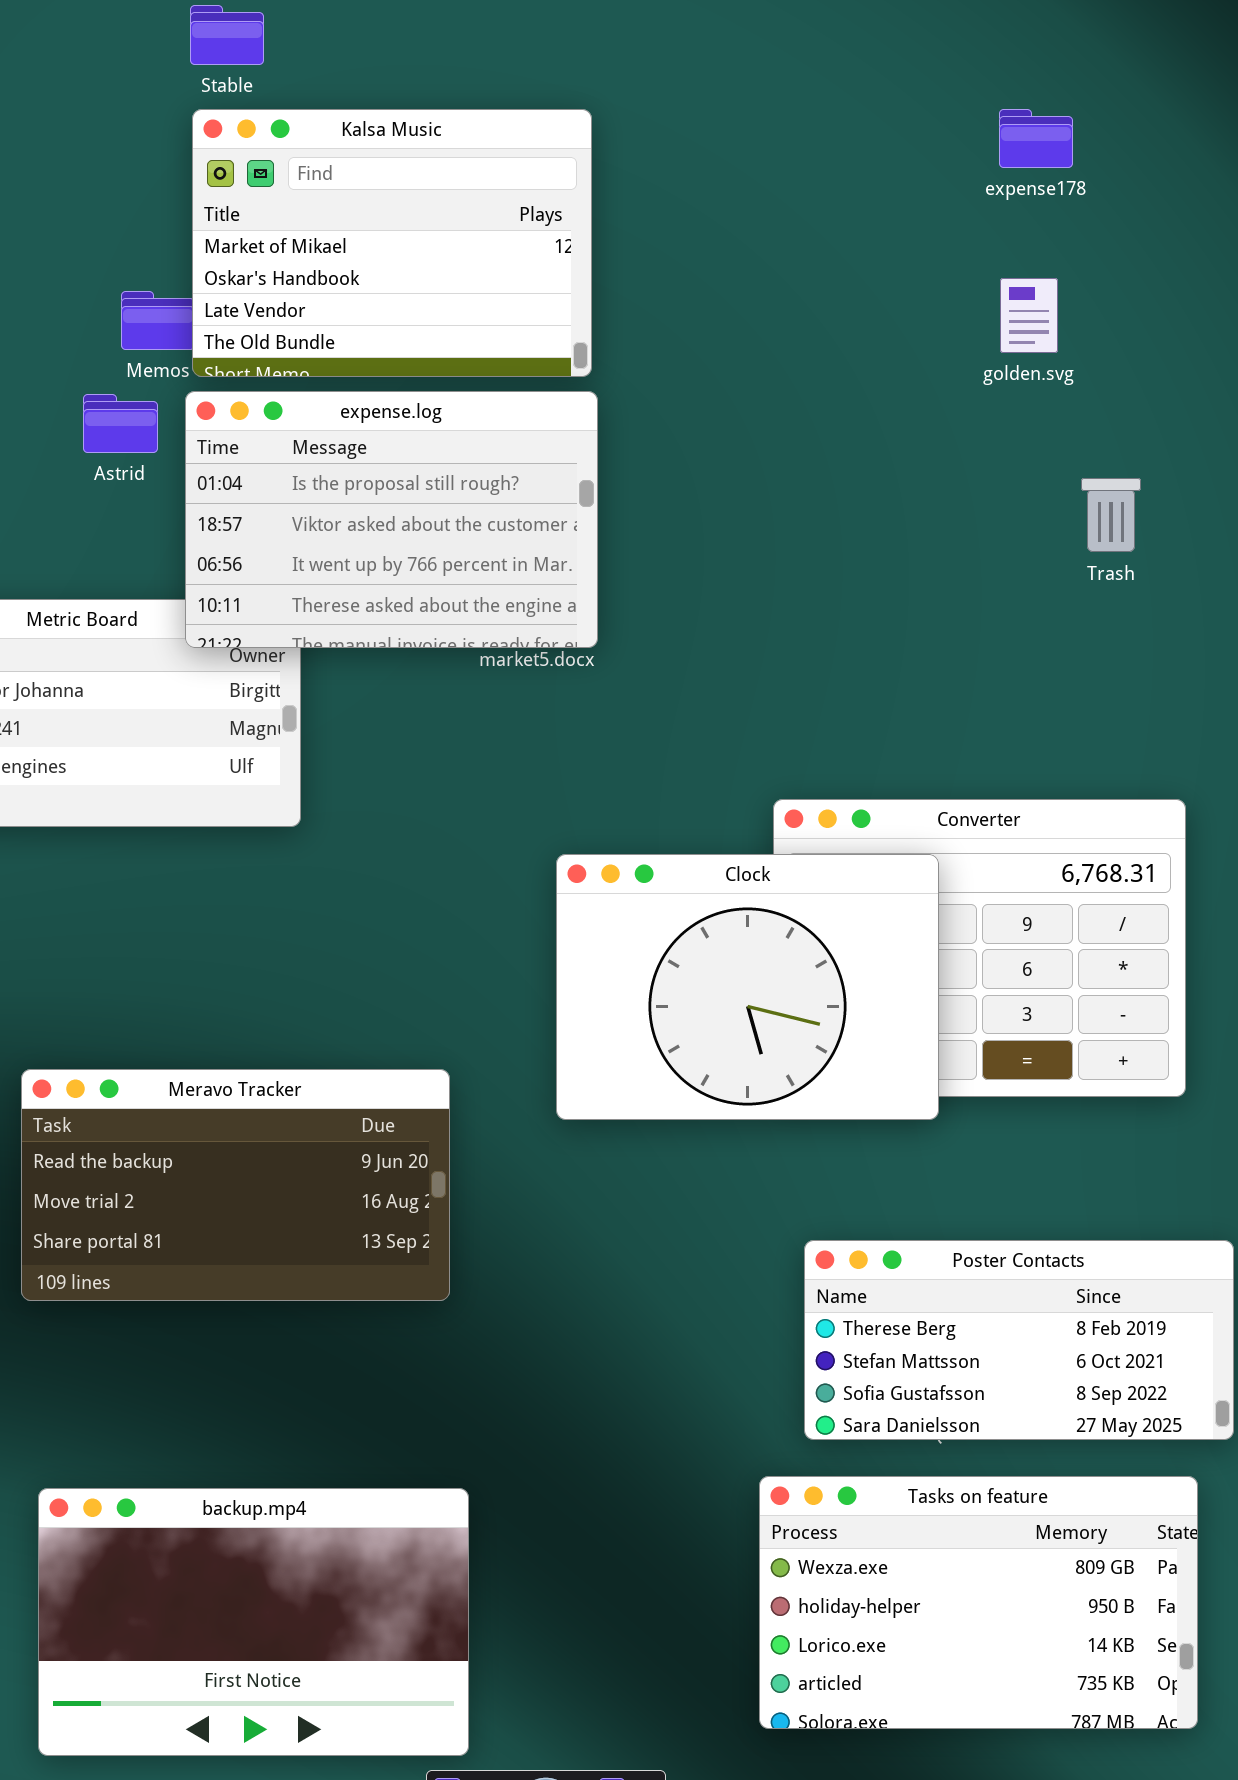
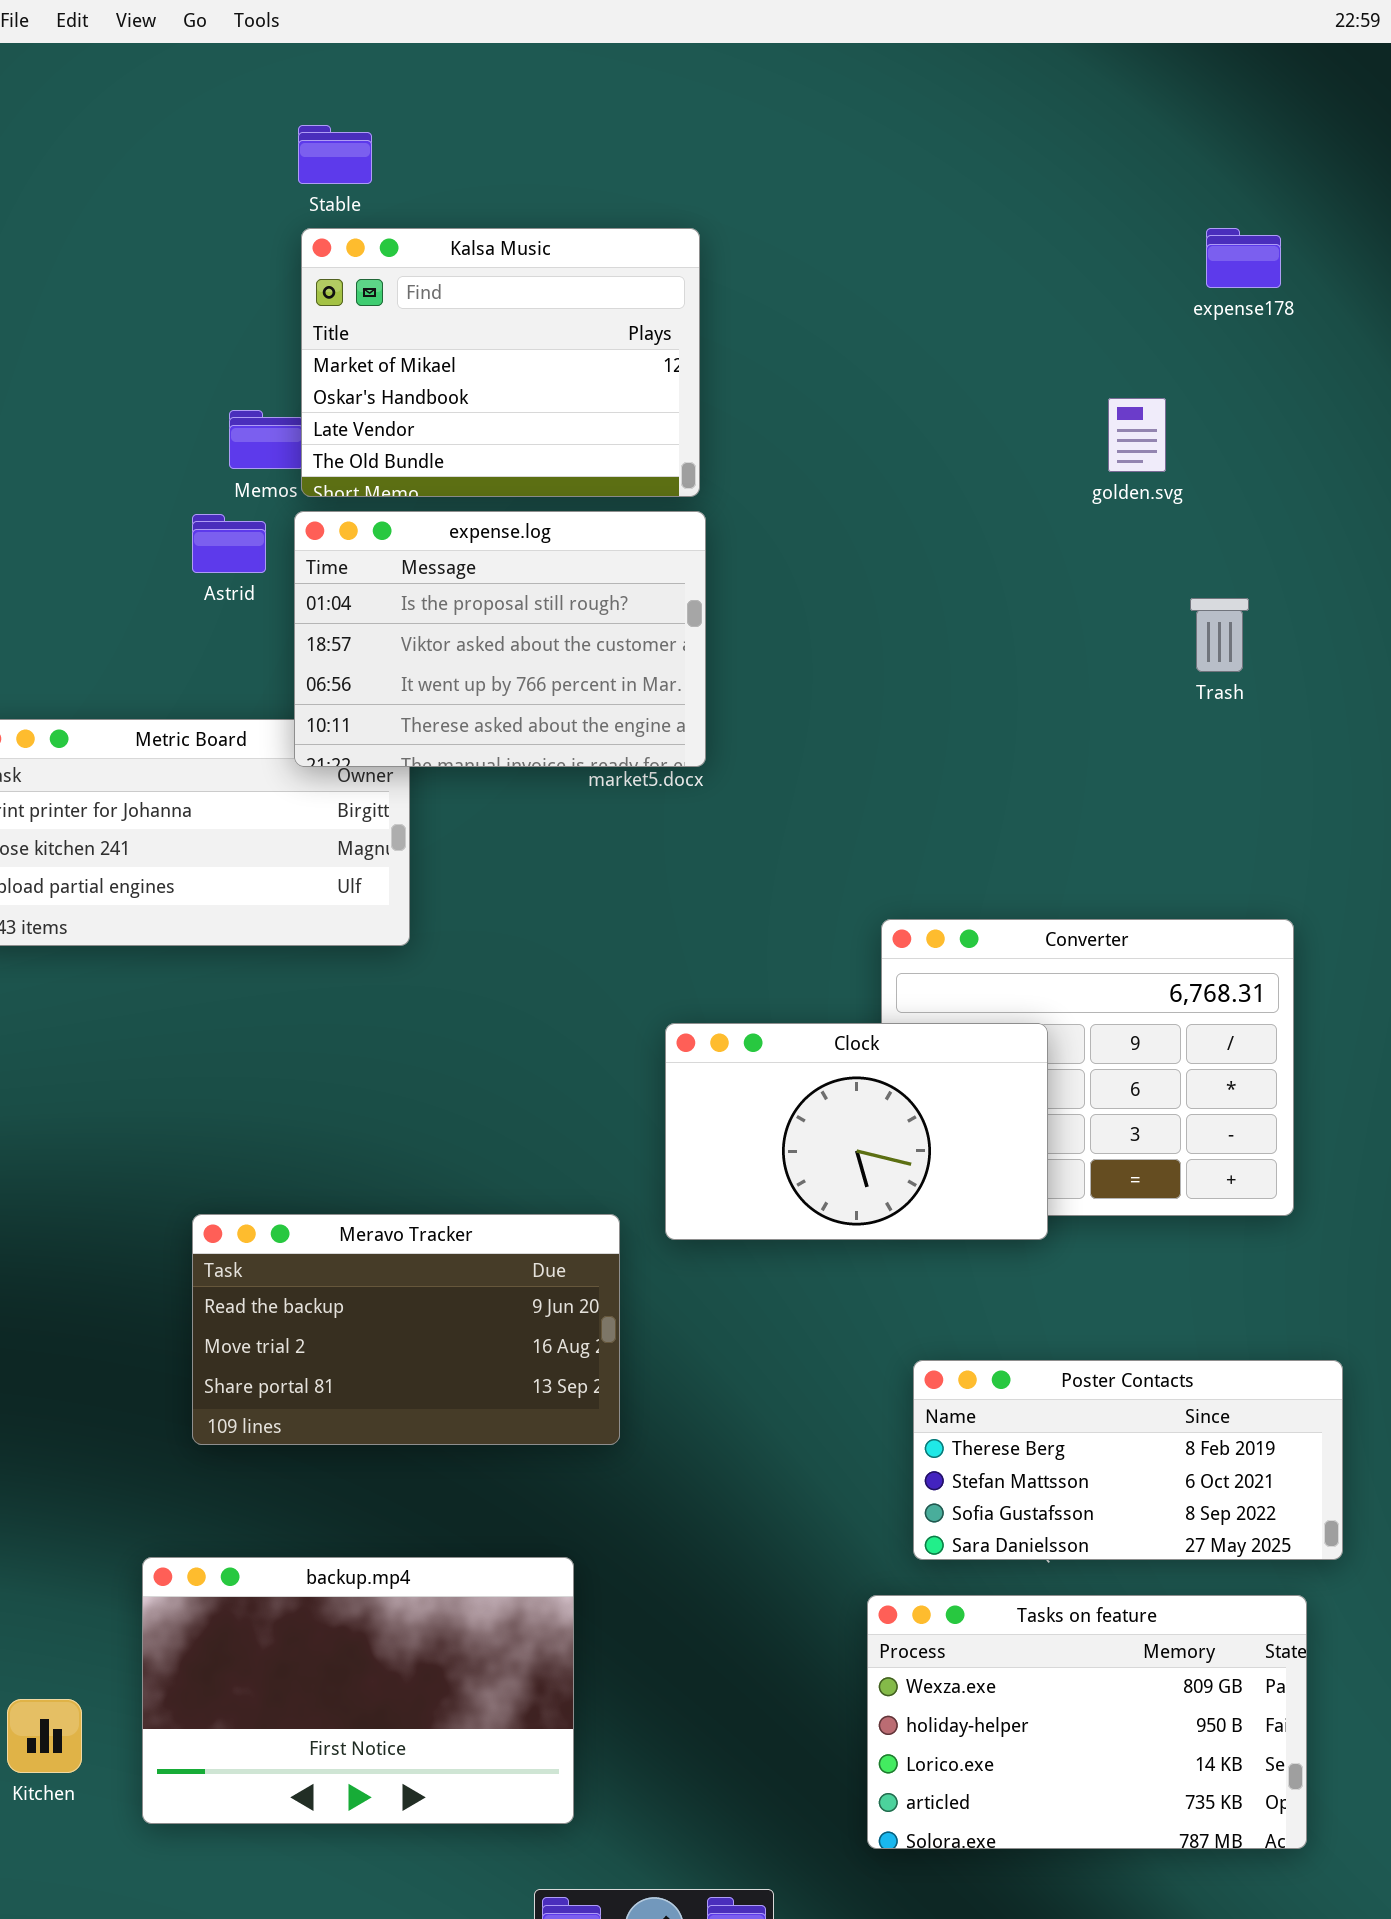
expense178: [999,109,1073,168] -> [1206,228,1281,288], moved
Clock: [556,854,939,1120] -> [665,1023,1048,1240], resized
Meravo Tracker: [21,1069,450,1301] -> [192,1214,620,1445], moved
backup.mp4: [38,1488,469,1756] -> [142,1557,574,1824], moved

